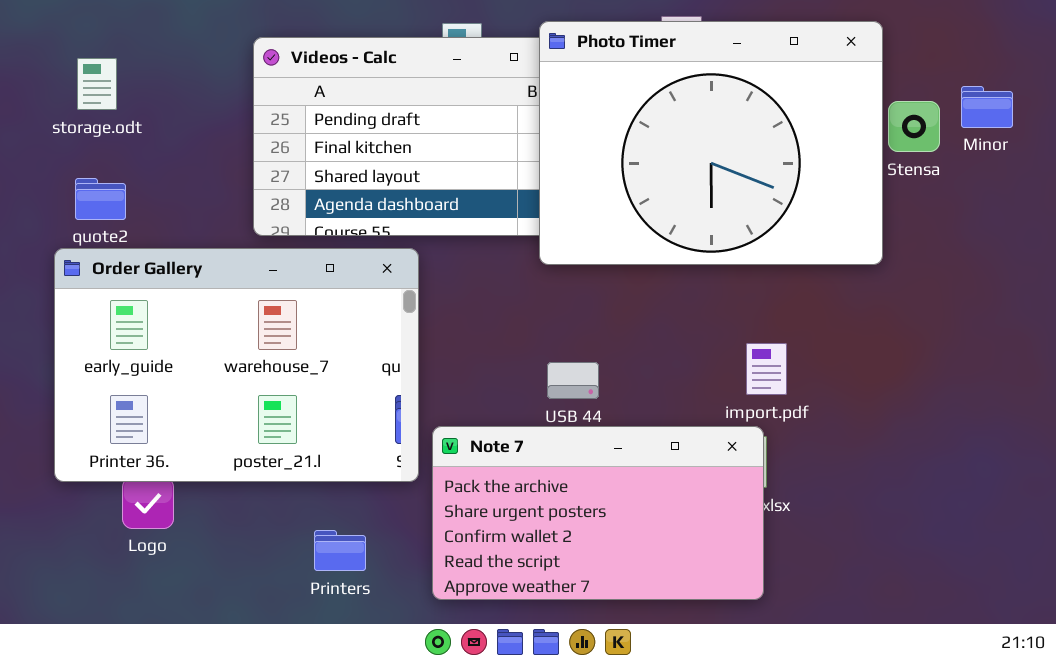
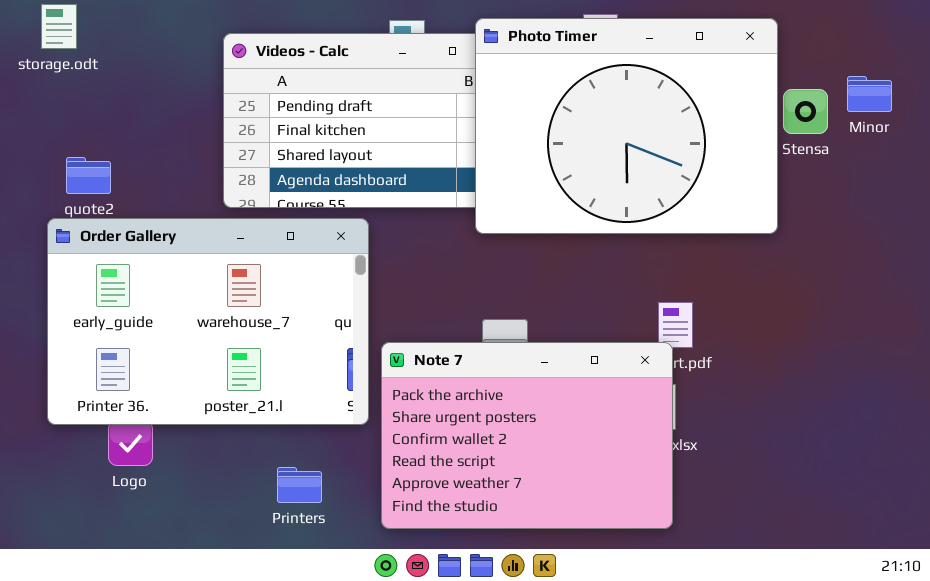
storage.odt: [77,58,117,110] -> [41,4,77,49], moved
Note 7: [432,426,764,600] -> [381,342,673,529], resized

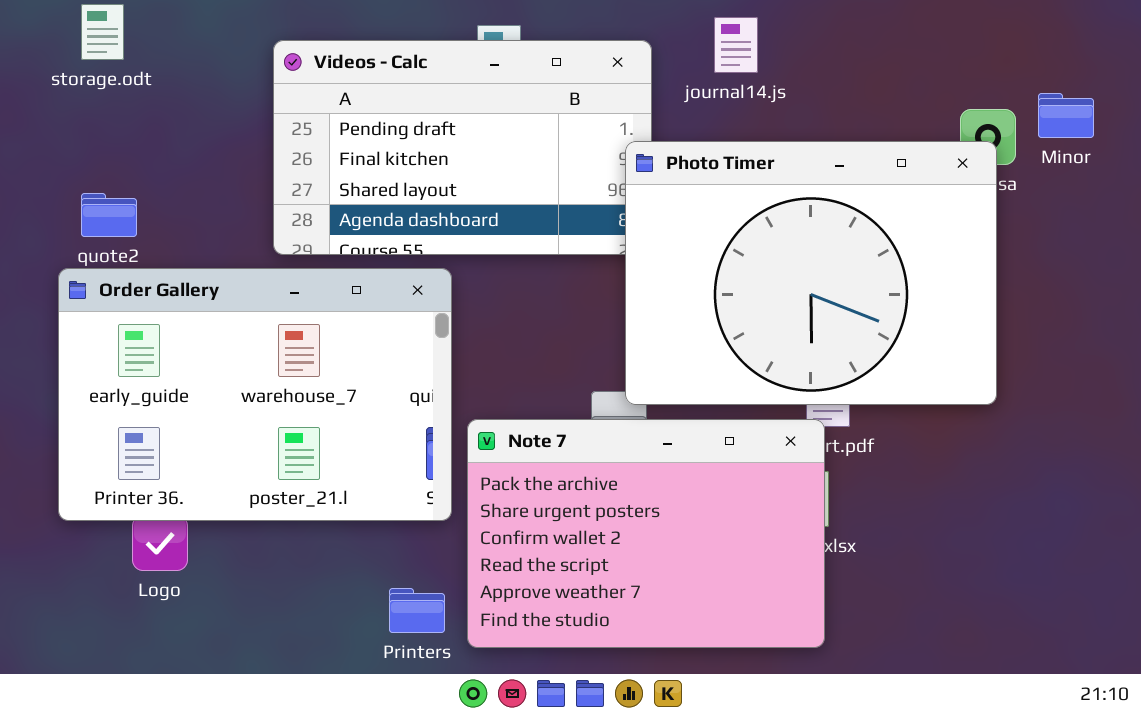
storage.odt: [41,4,77,49] -> [81,4,124,60], moved
Photo Timer: [475,18,778,234] -> [625,141,997,405], moved
Printers: [277,467,322,503] -> [389,588,445,633], moved

